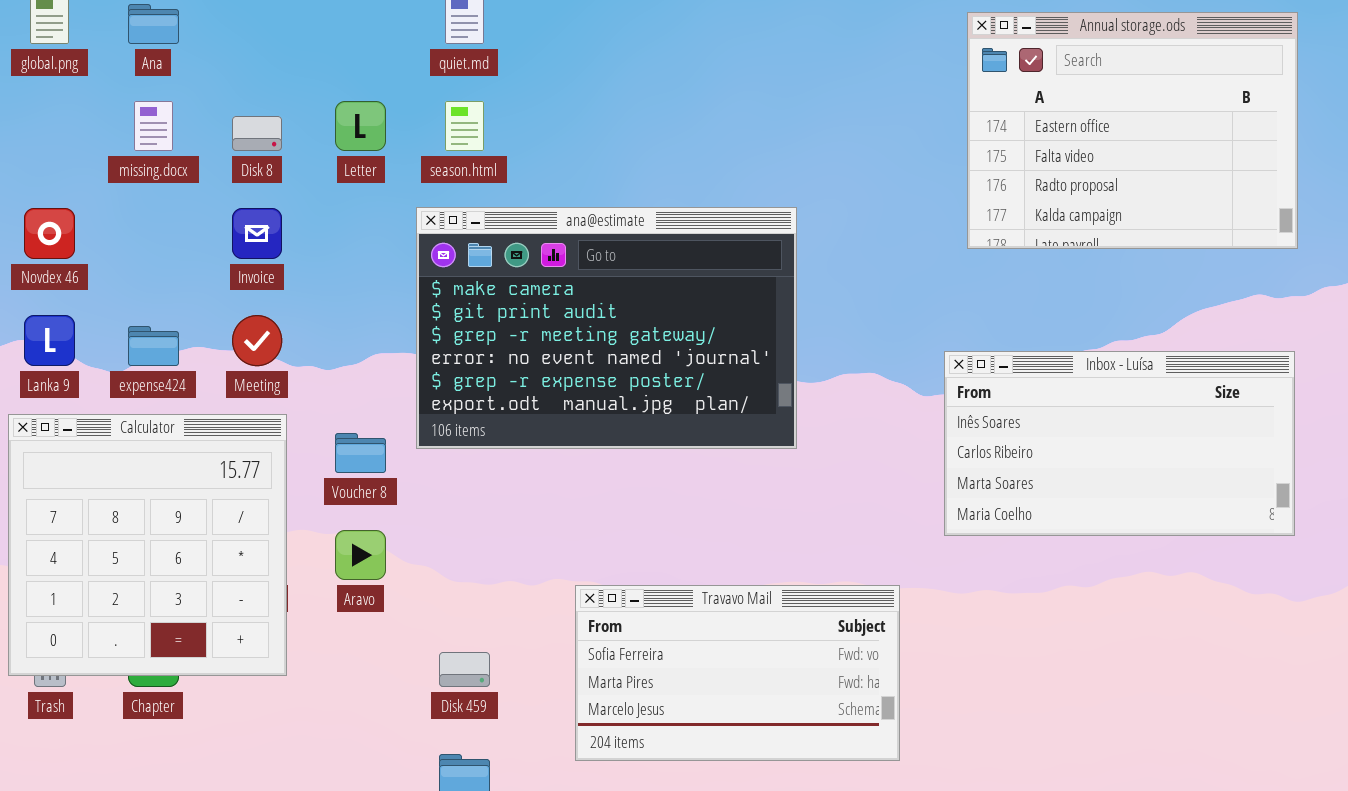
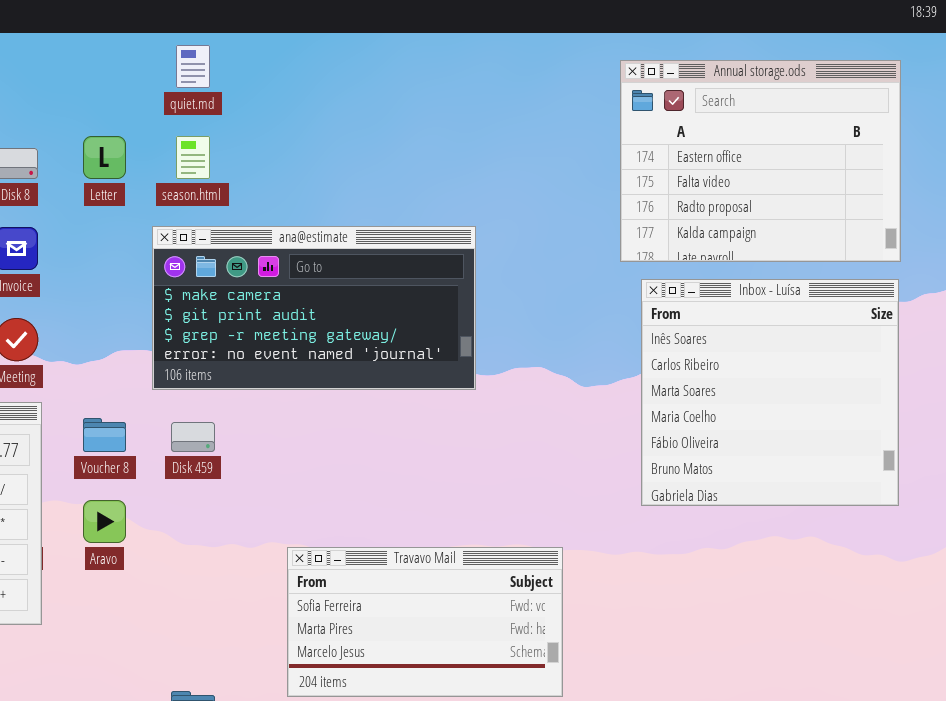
ana@estimate: [416,207,797,449] -> [152,226,476,390], resized
Inbox - Luísa: [944,351,1295,536] -> [641,279,899,506], resized
Disk 459: [439,652,490,687] -> [171,422,215,452], moved

